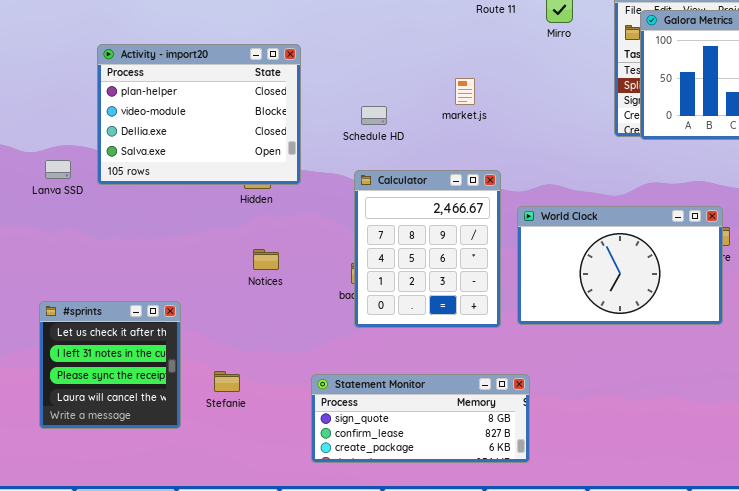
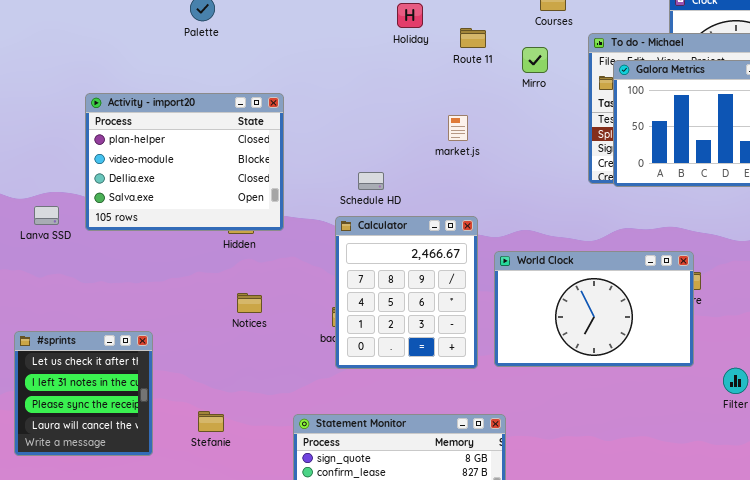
market.js: [455,78,475,105] -> [448,115,468,141], moved
Schedule HD: [361,106,387,125] -> [358,172,384,190], moved
#sprints: [39,301,181,429] -> [14,331,153,456], moved

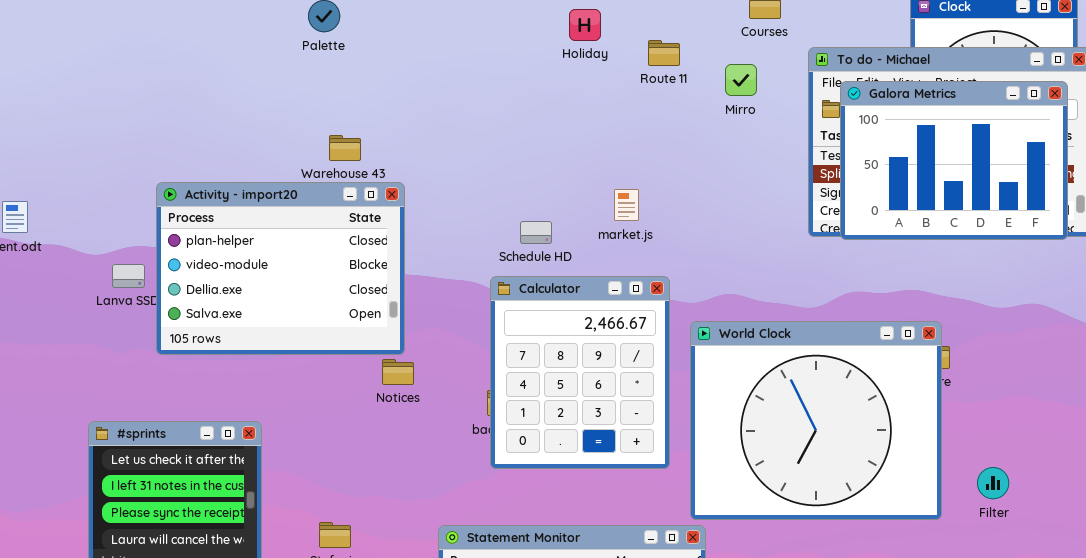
Activity - import20: [85,93,284,231] -> [156,182,405,355], moved
market.js: [448,115,468,141] -> [614,189,639,221], moved
World Clock: [494,251,694,367] -> [690,321,942,520], resized
Notices: [237,293,262,313] -> [382,359,414,385], moved

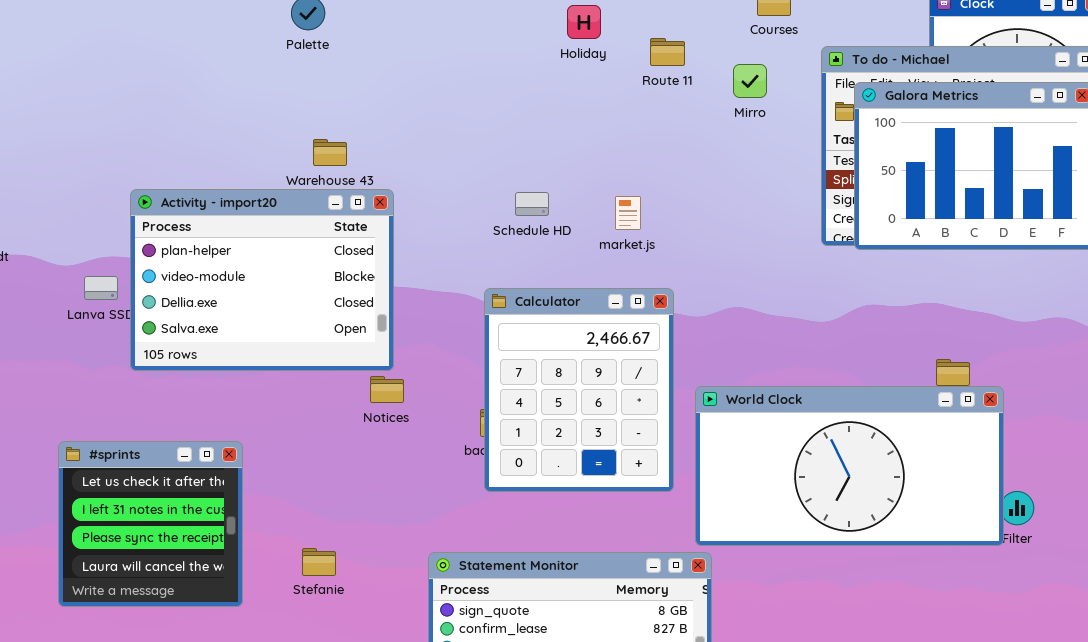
Schedule HD: [520,221,552,244] -> [515,192,549,216], moved
World Clock: [690,321,942,520] -> [695,386,1004,546], resized

